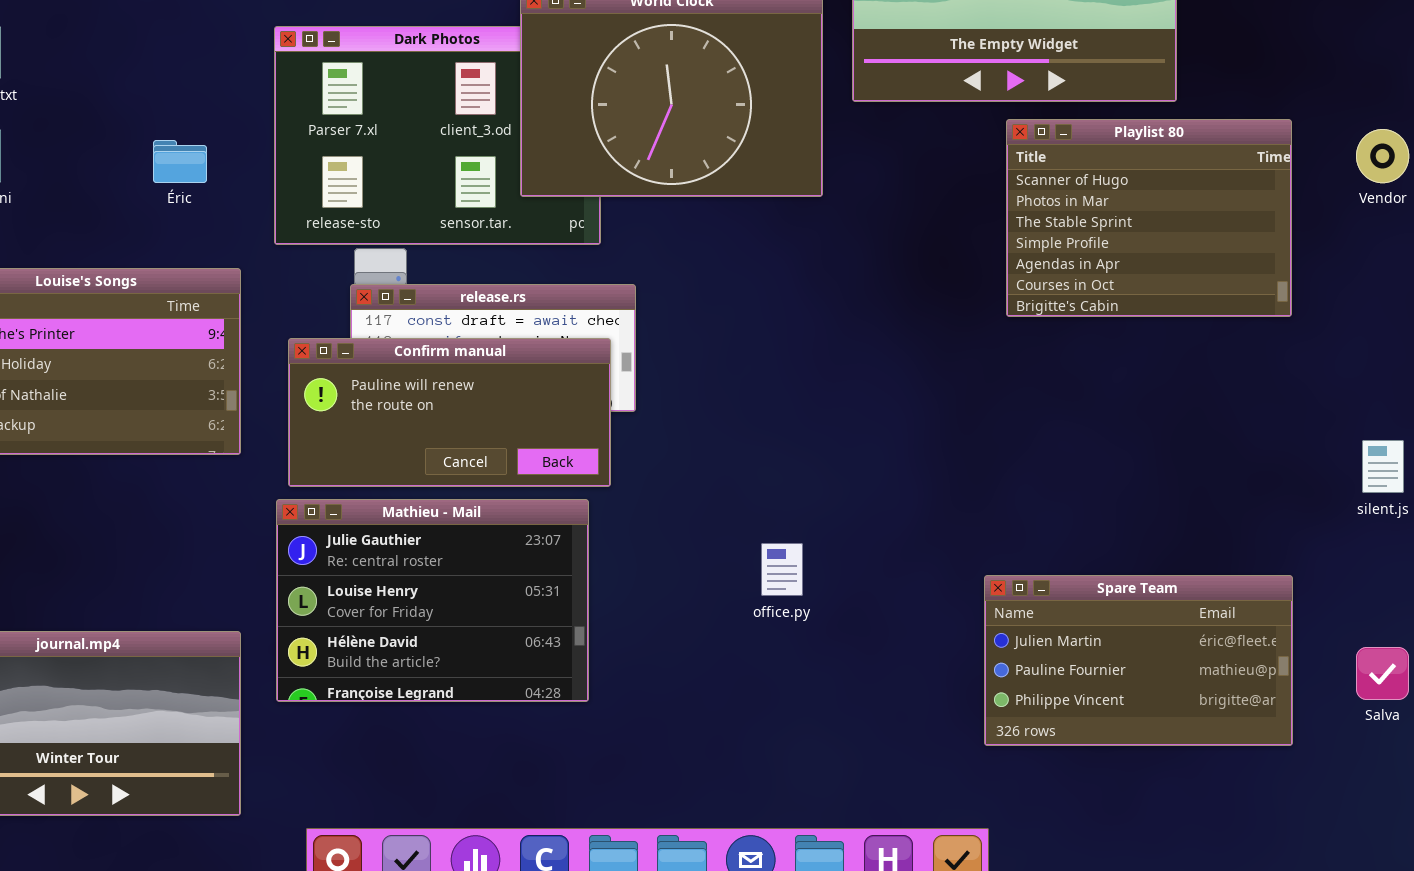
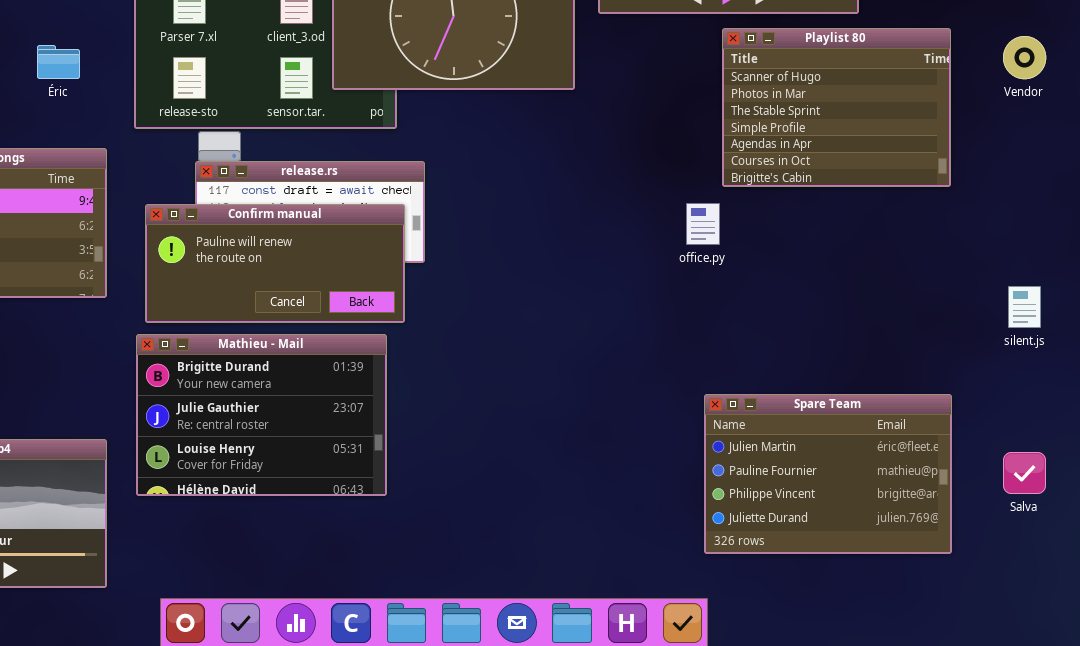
Mathieu - Mail: [276,499,589,702] -> [136,334,387,496], scrolled up 1 row
office.py: [761,543,803,596] -> [686,203,720,245], moved
Spare Team: [984,575,1293,746] -> [704,394,952,554], resized

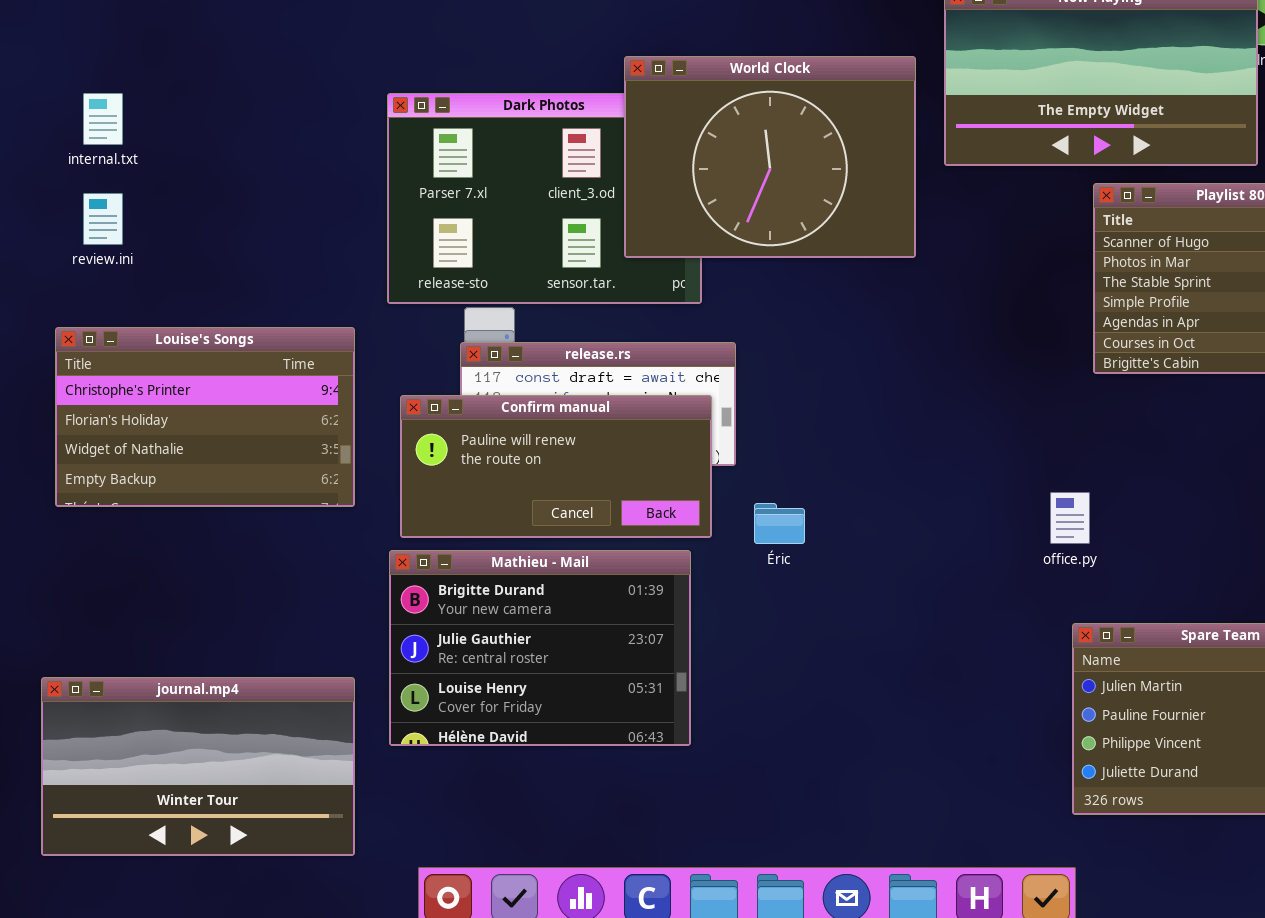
Éric: [37,45,80,79] -> [754,503,805,544], moved
office.py: [686,203,720,245] -> [1050,492,1090,544], moved

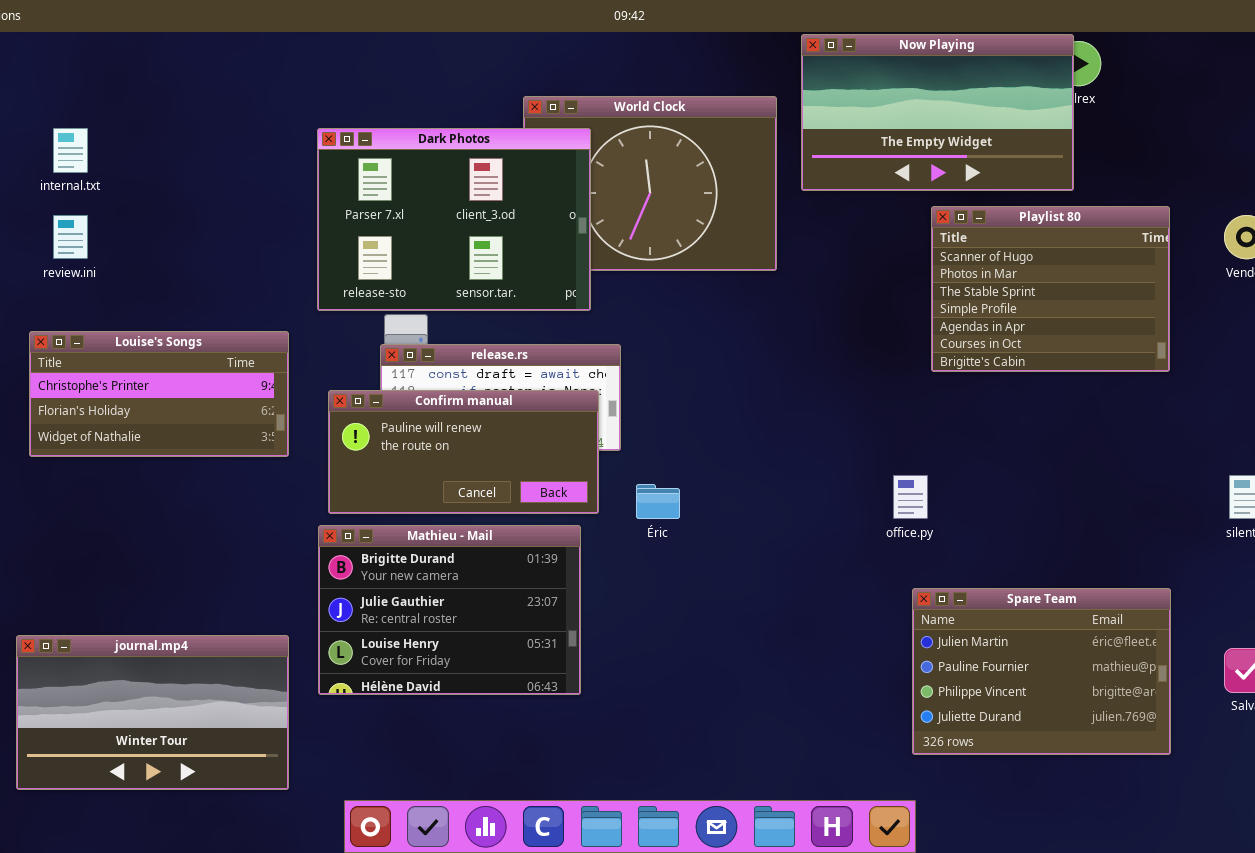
Dark Photos: [387,93,702,304] -> [317,128,591,311], raised
Louise's Songs: [55,327,355,507] -> [29,331,289,457], resized

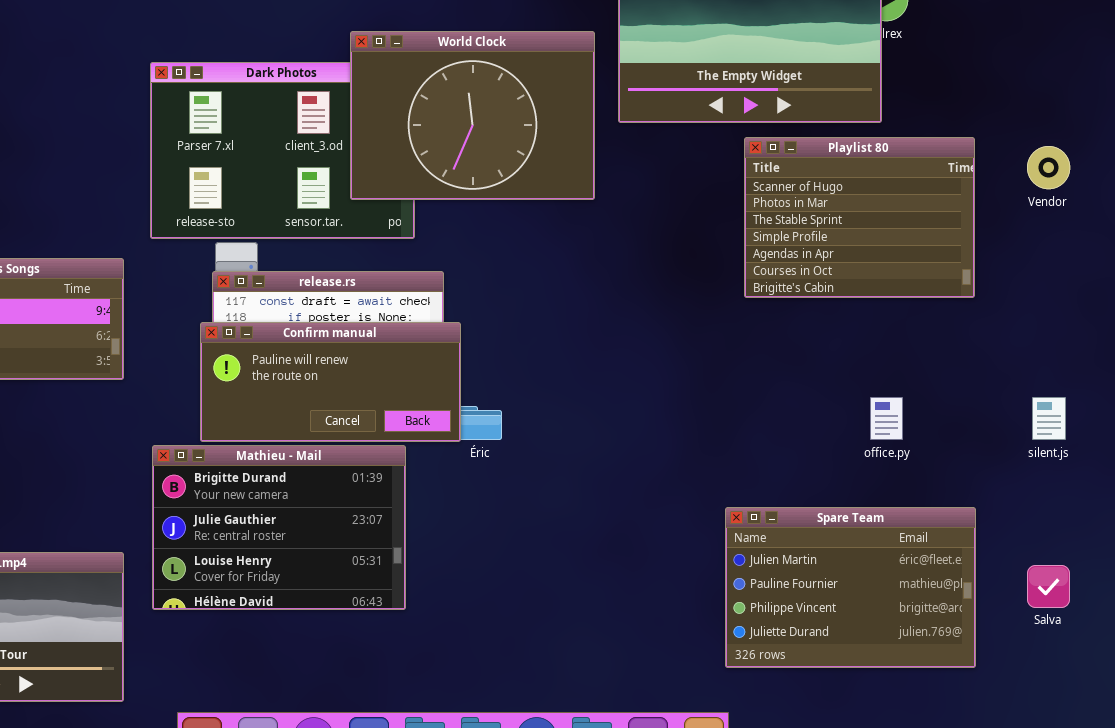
World Clock: [523,96,777,271] -> [350,31,595,200], raised
Confirm manual: [328,390,599,514] -> [200,322,461,442], moved
office.py: [893,475,928,519] -> [870,397,903,440], moved

